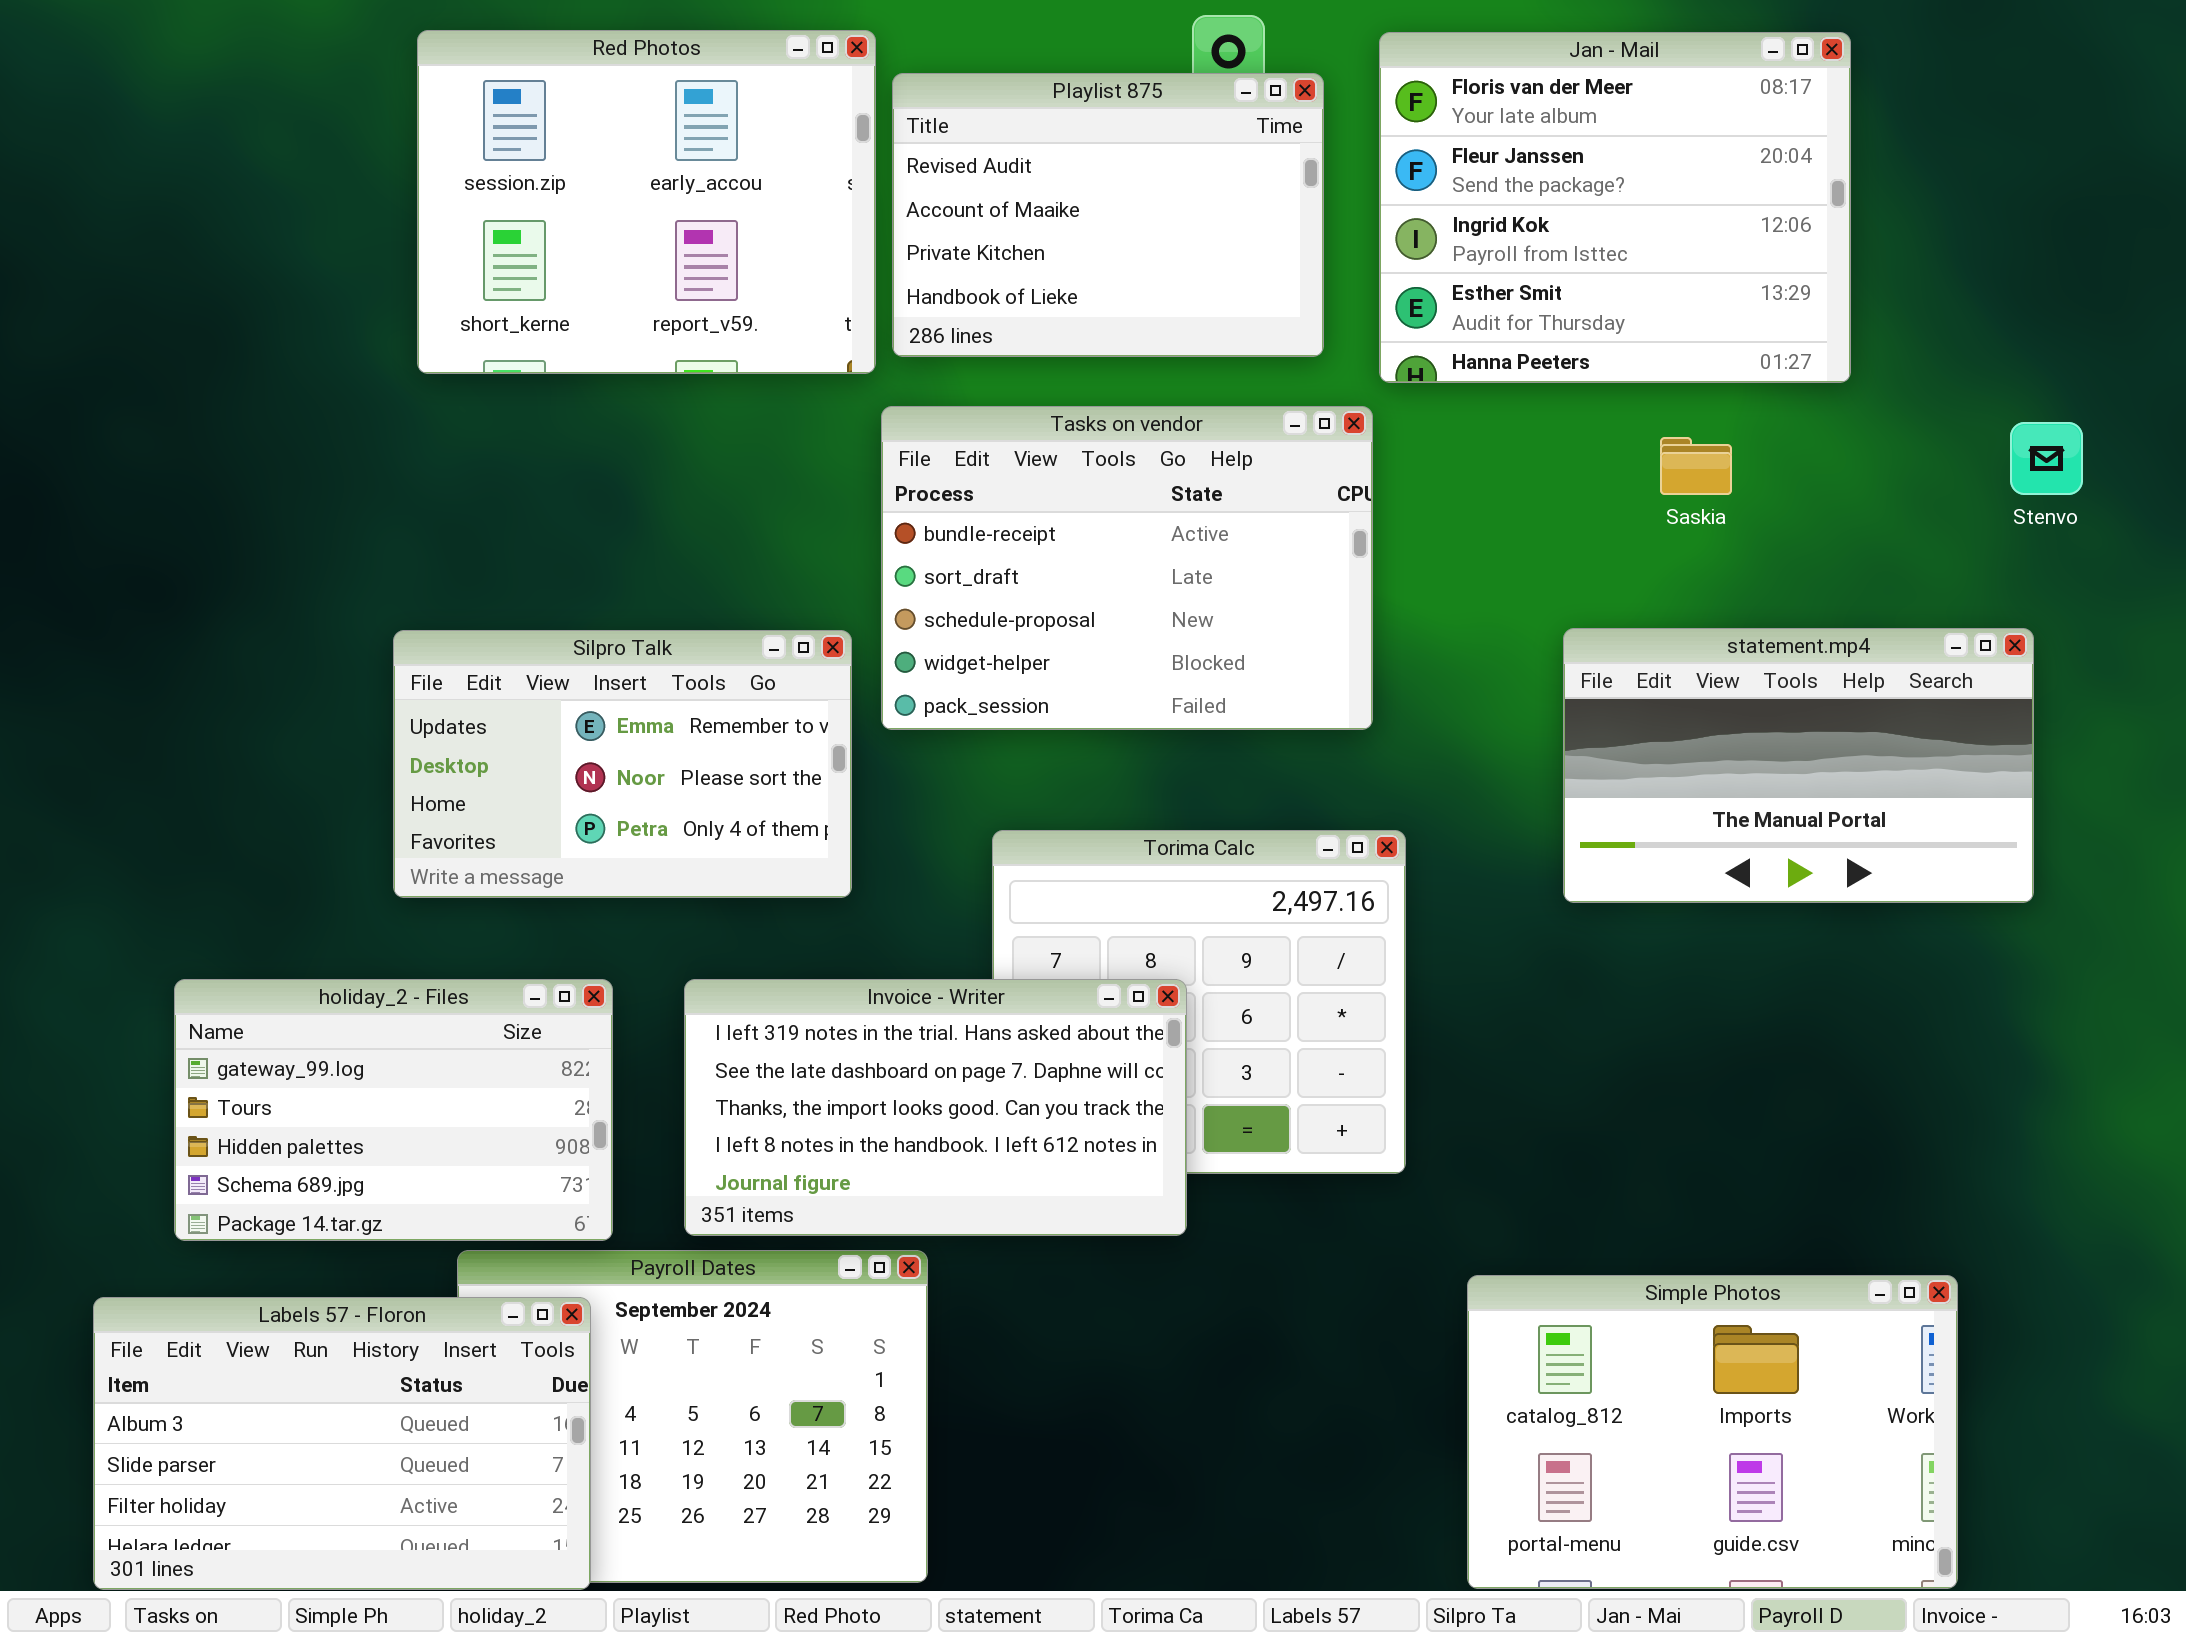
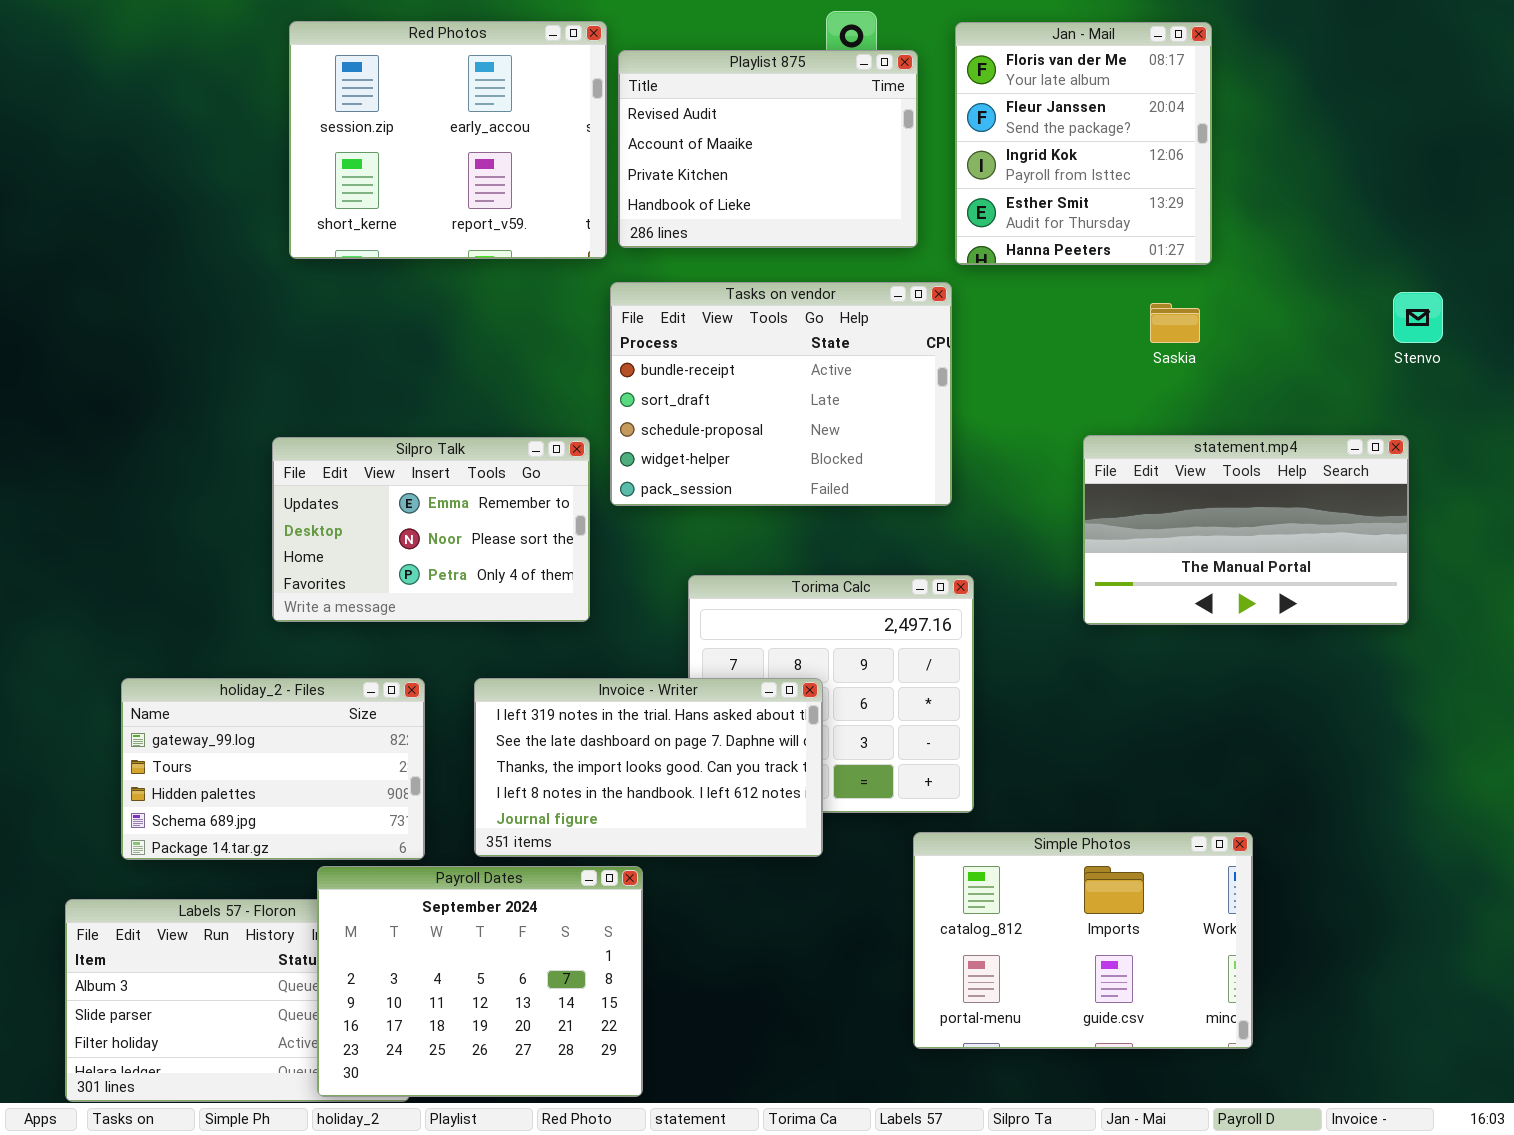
Jan - Mail: [1379,32,1851,383] -> [955,22,1212,265], resized
Payroll Dates: [457,1250,928,1583] -> [317,866,643,1097], raised
Simple Photos: [1467,1275,1958,1589] -> [913,832,1253,1049], moved

